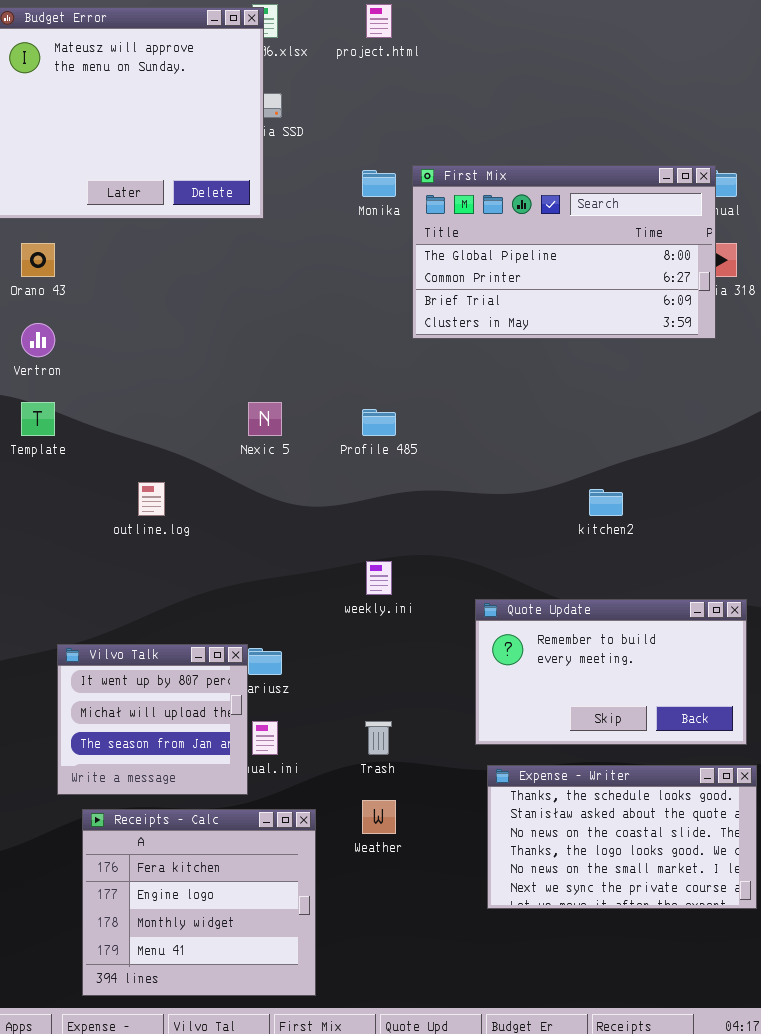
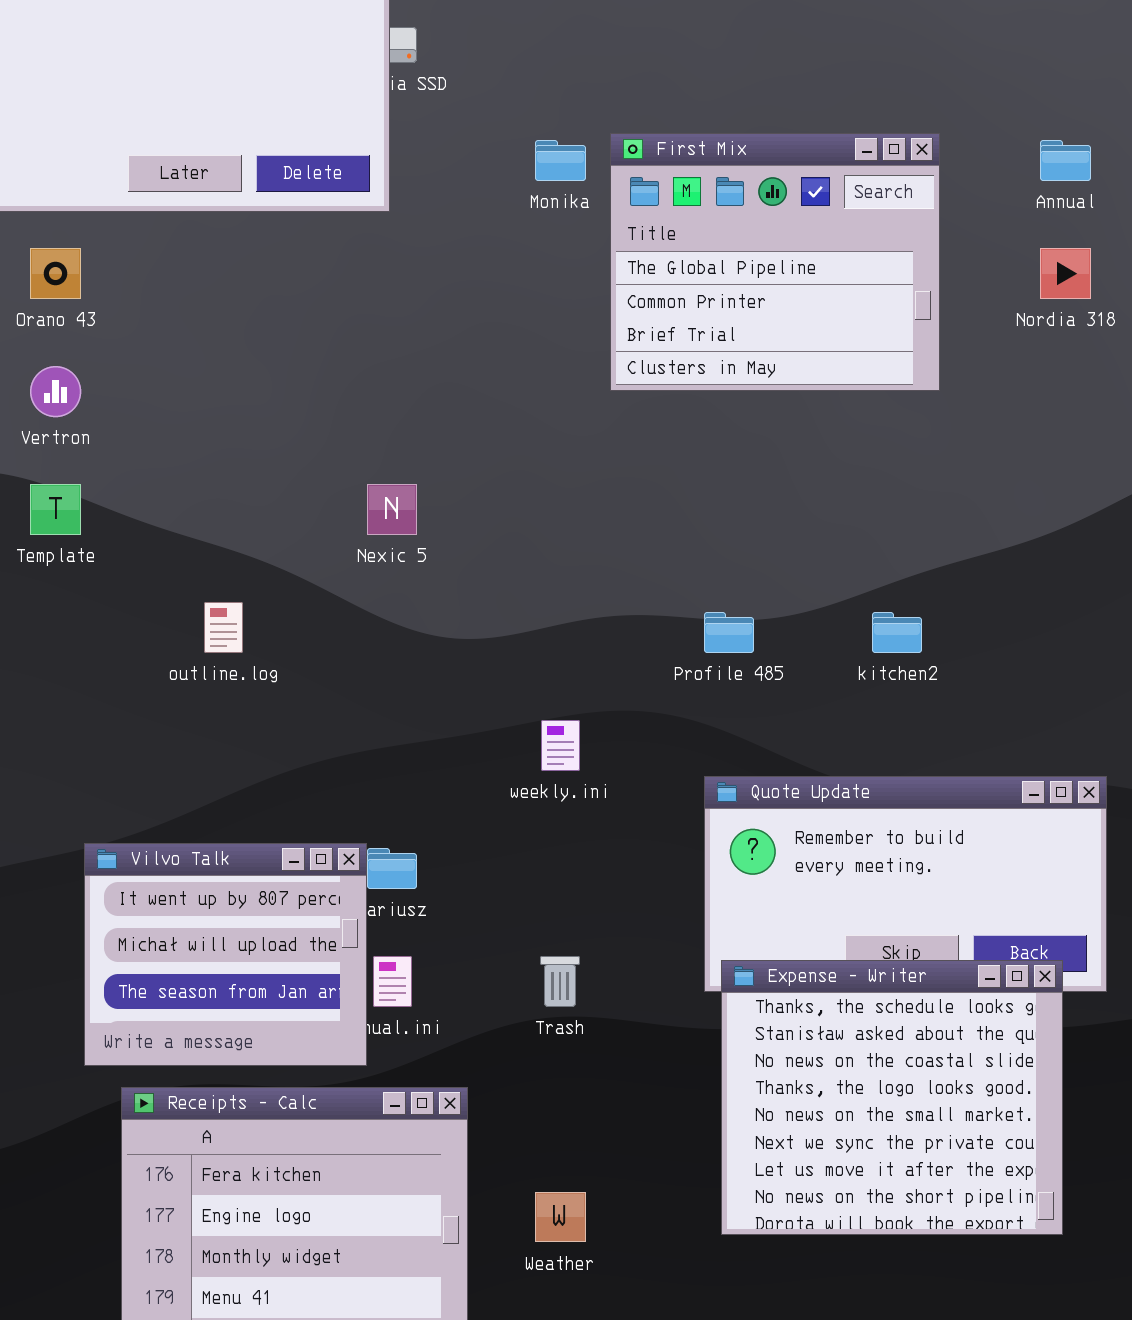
First Mix: [412,165,716,339] -> [610,133,940,391], resized
Profile 485: [362,409,396,436] -> [704,612,754,653], moved
Expense - Writer: [487,765,757,909] -> [721,960,1063,1235], resized
Weather: [362,800,396,834] -> [535,1192,586,1242], moved

